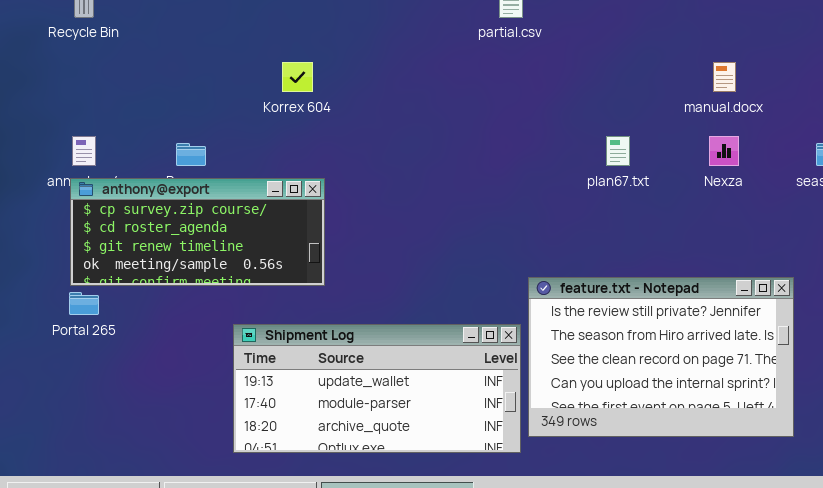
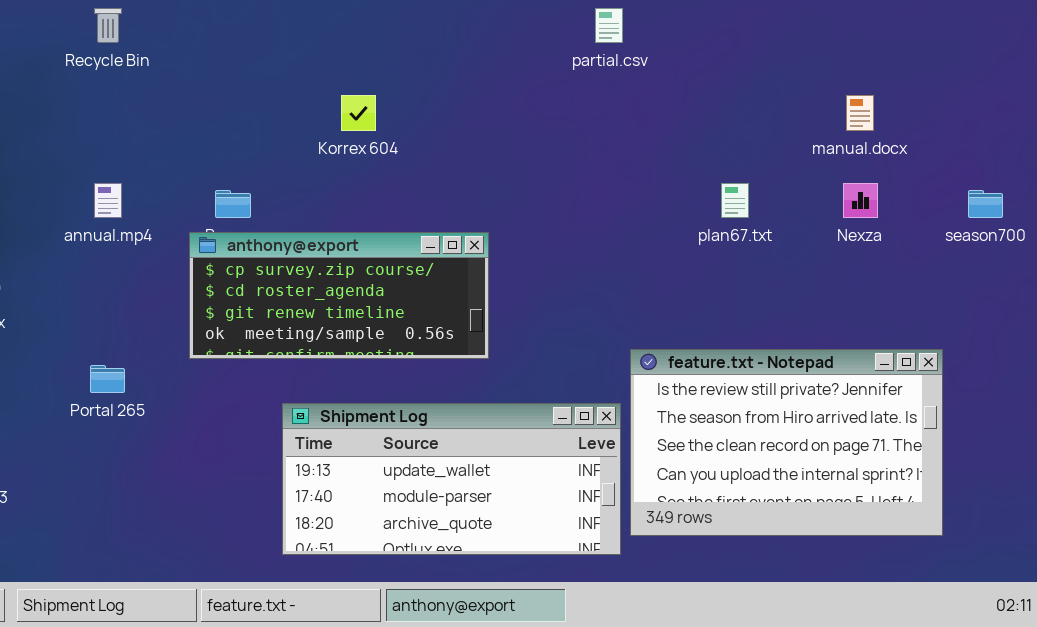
anthony@export: [70,178,325,286] -> [189,232,489,359], moved

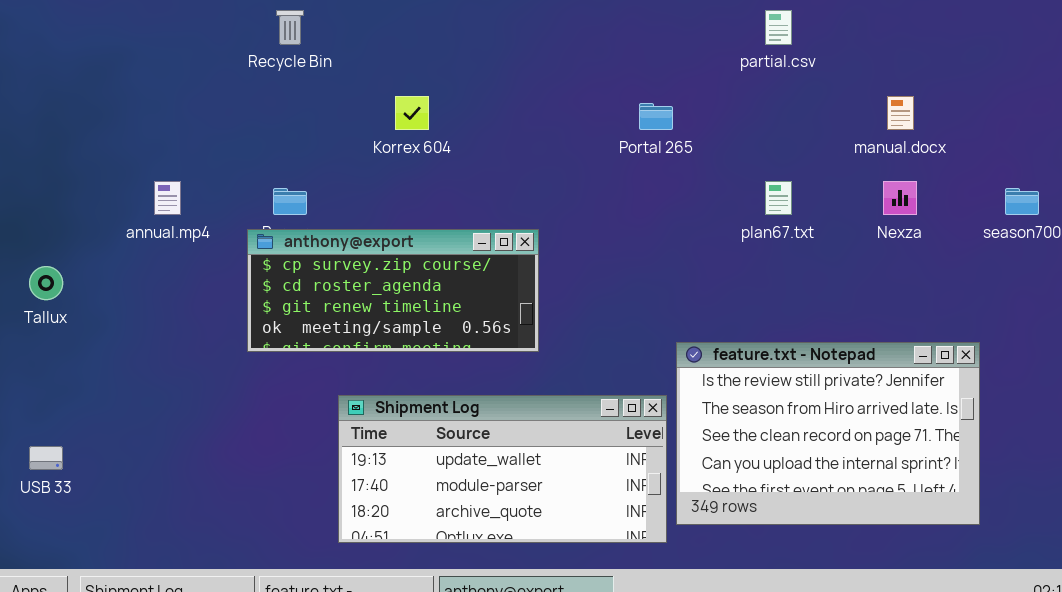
Recycle Bin: [94,8,122,43] -> [276,10,304,45], moved
partial.csv: [595,8,623,43] -> [765,10,792,45], moved
Portal 265: [90,365,125,393] -> [639,103,673,130], moved

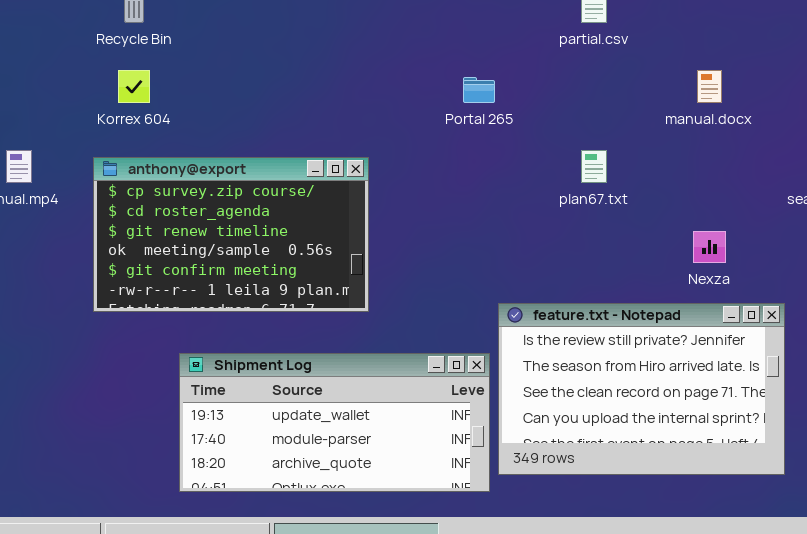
Korrex 604: [395,96,429,130] -> [118,70,150,103], moved
Nexza: [883,181,917,215] -> [693,231,726,263], moved
anthony@export: [247,229,539,352] -> [93,157,369,312], resized

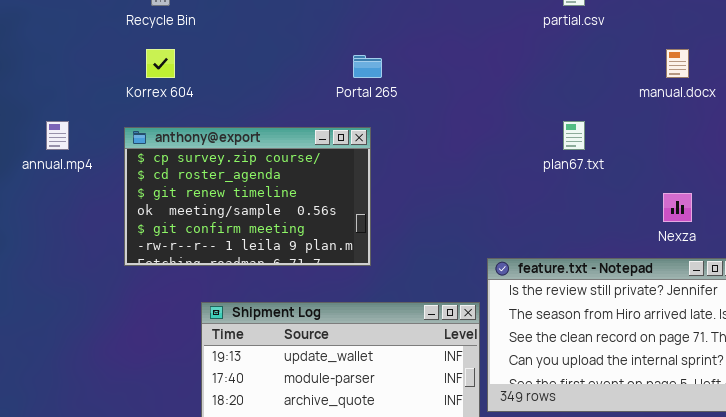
Portal 265: [463,77,495,103] -> [353,55,382,78], moved

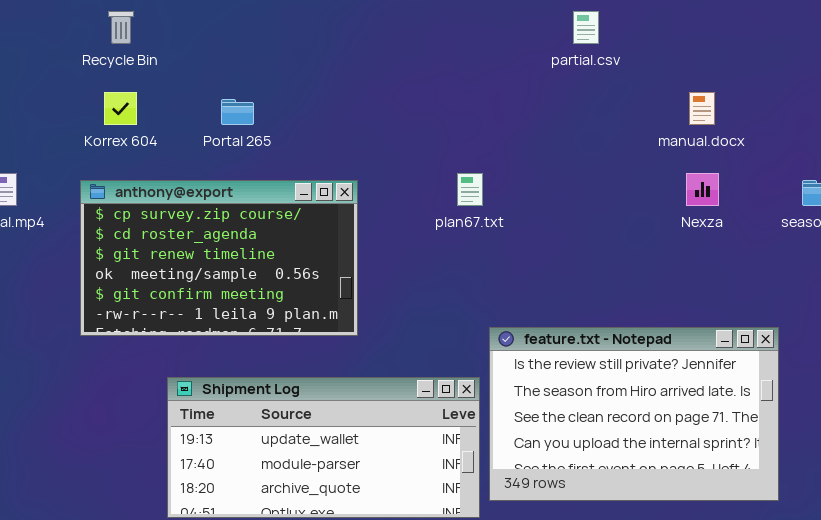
Portal 265: [353,55,382,78] -> [221,99,254,125], moved
plan67.txt: [563,121,585,150] -> [457,173,483,206], moved
Nexza: [663,193,692,222] -> [686,173,719,206], moved

